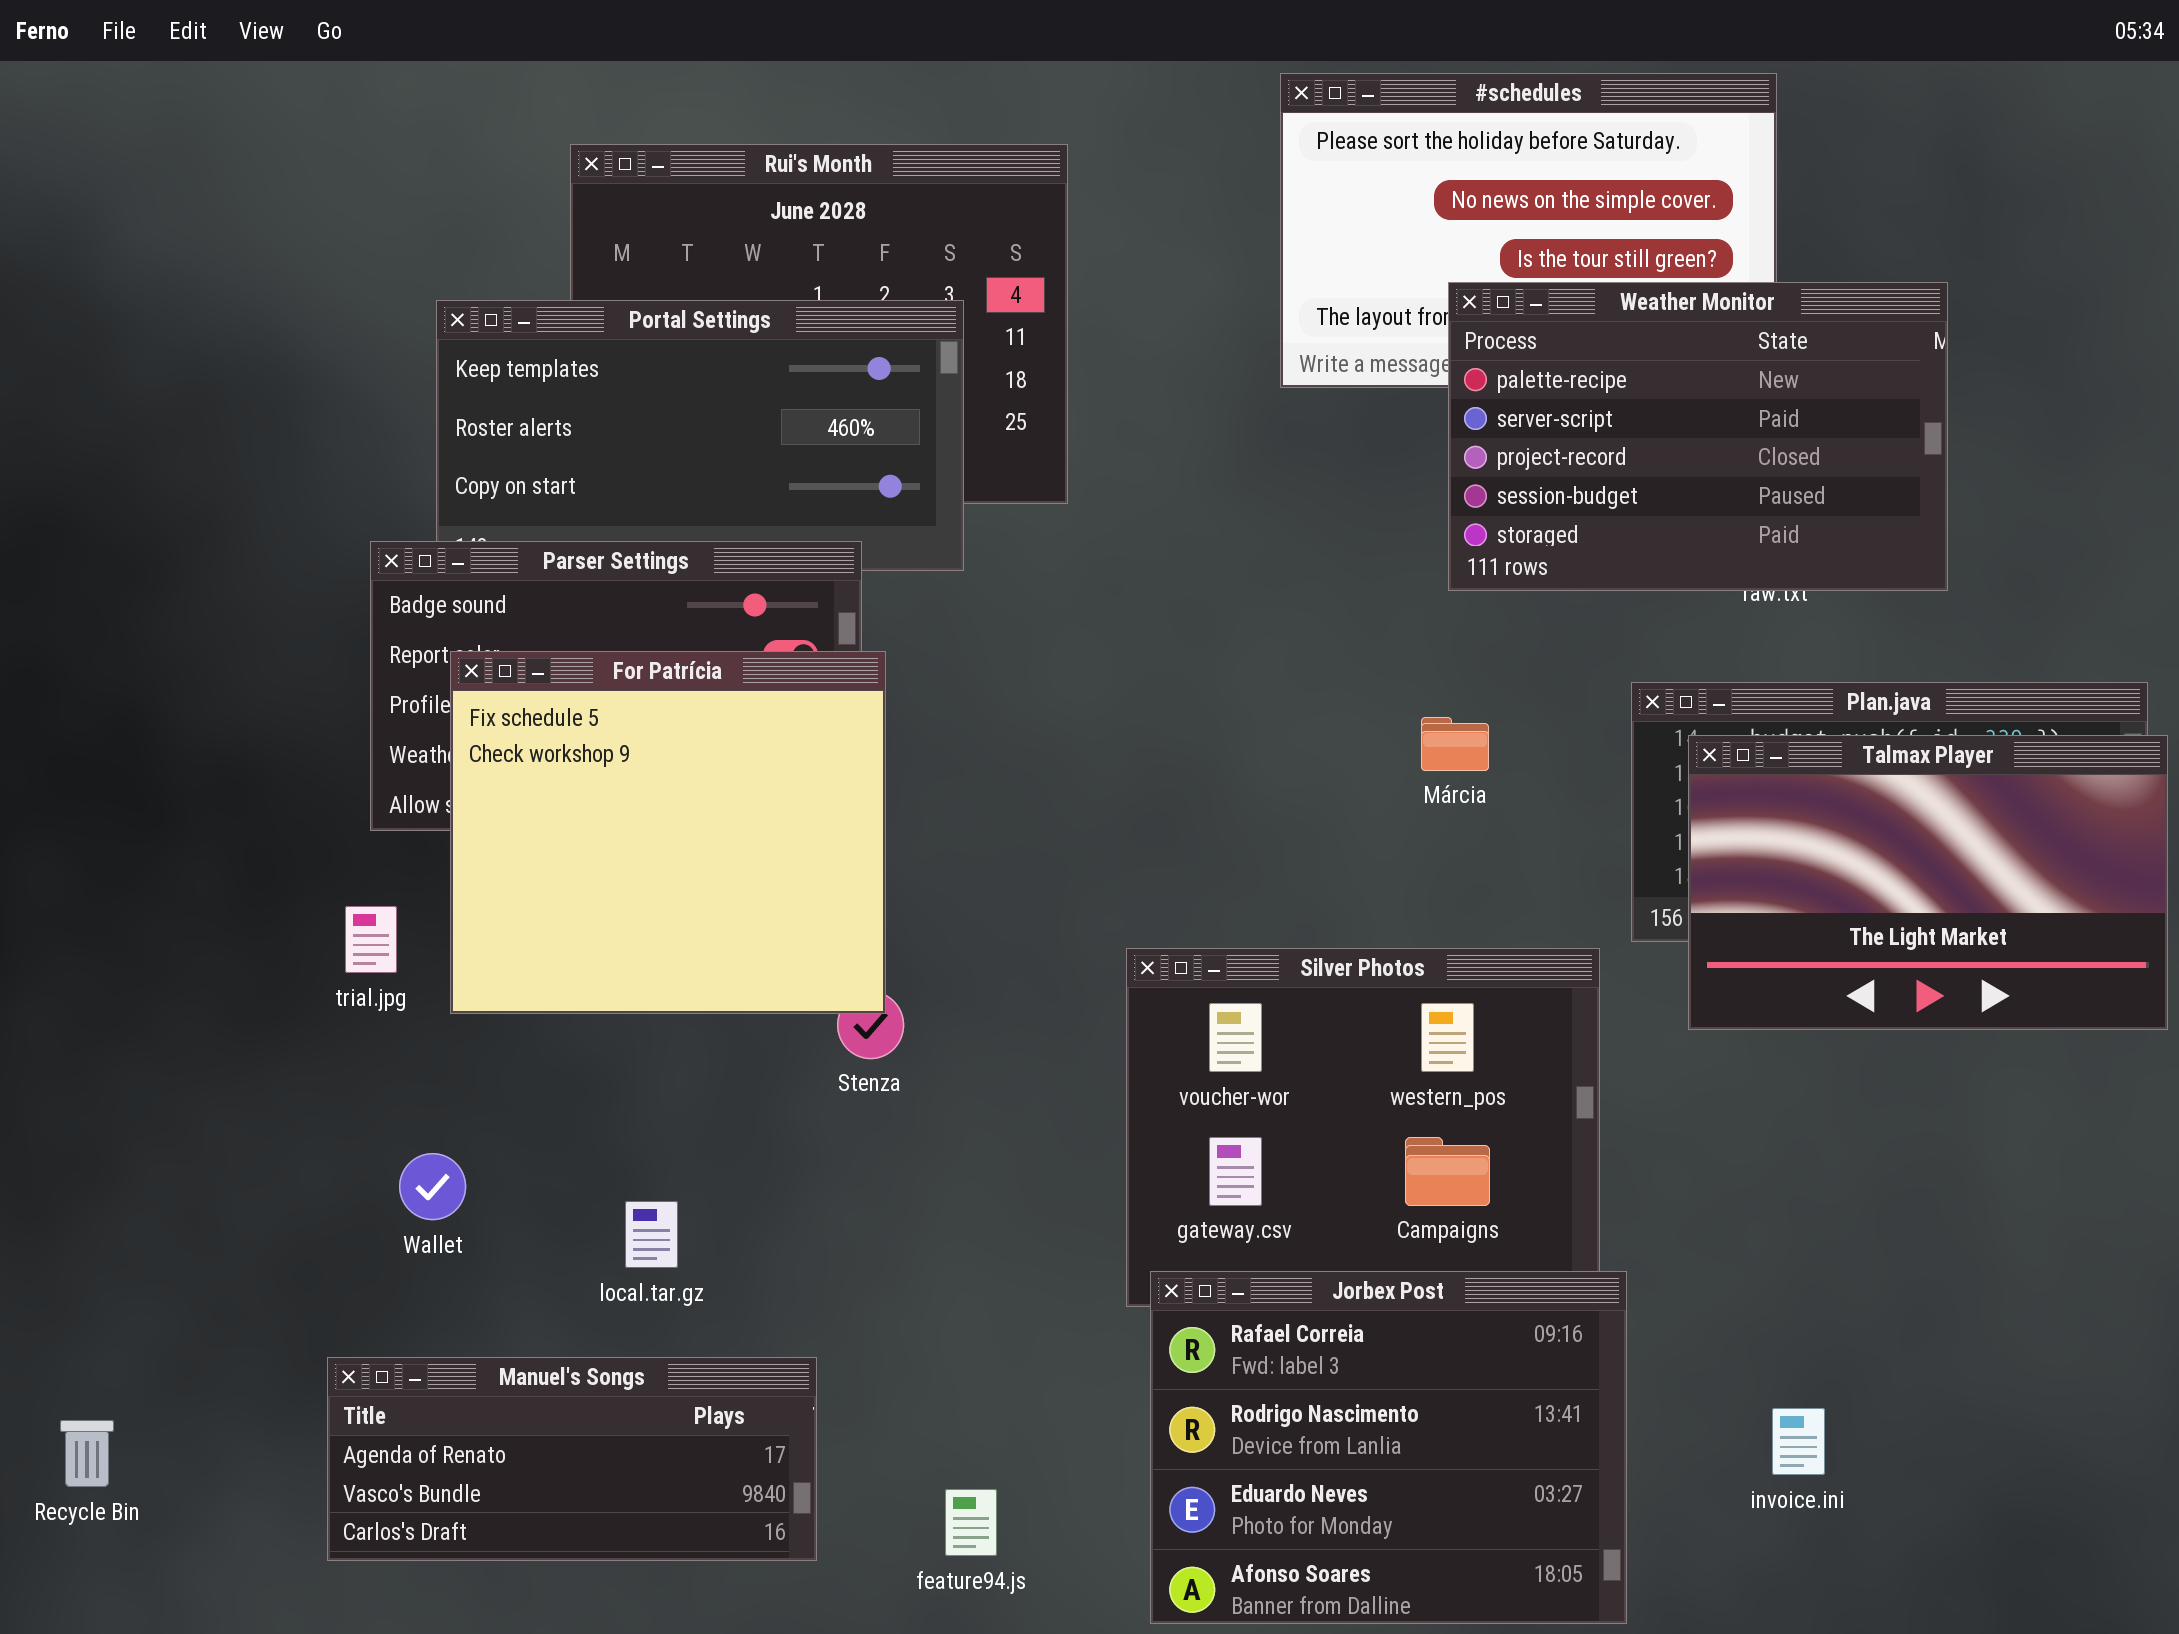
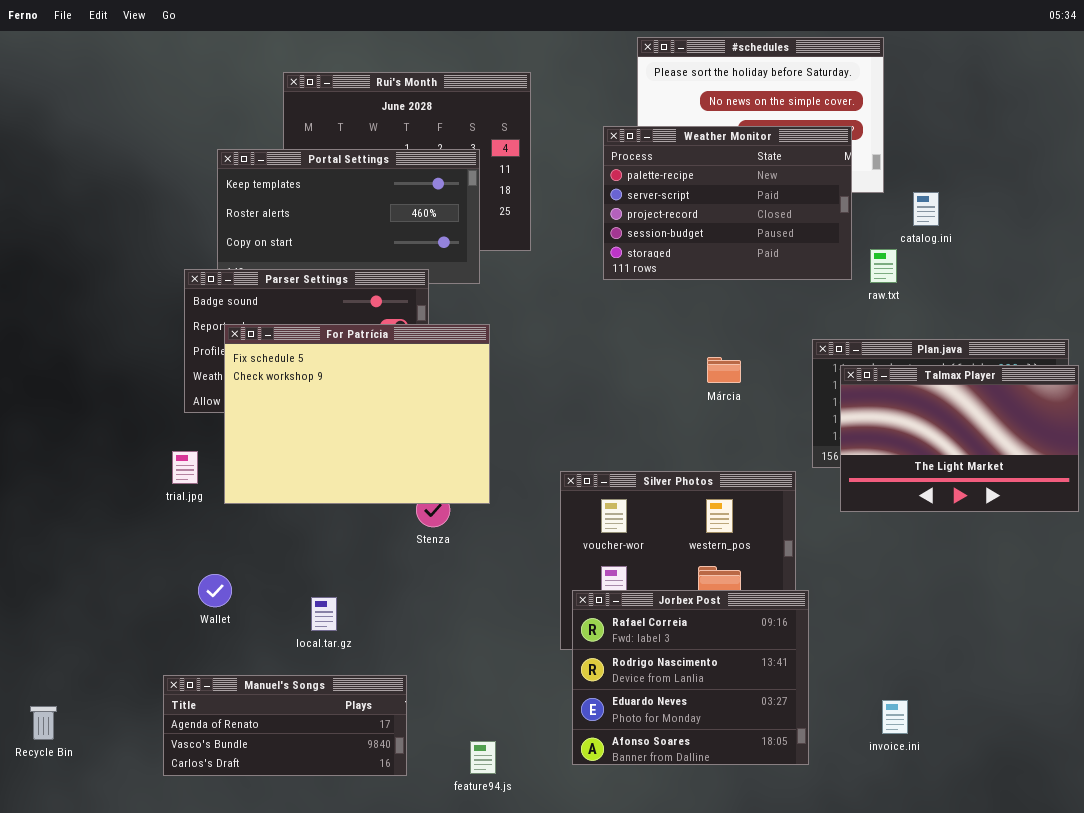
Weather Monitor: [1448,282,1948,591] -> [603,126,852,280], moved
For Patrícia: [450,651,886,1014] -> [224,324,490,504], resized
Jorbex Post: [1150,1271,1627,1624] -> [572,590,809,765], moved

